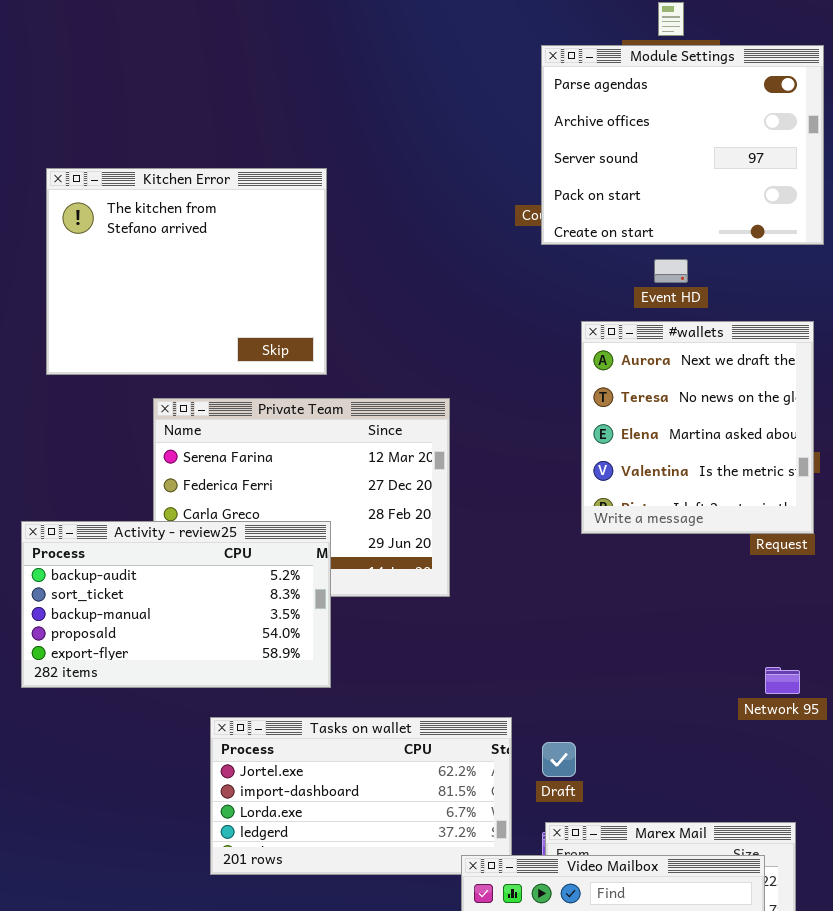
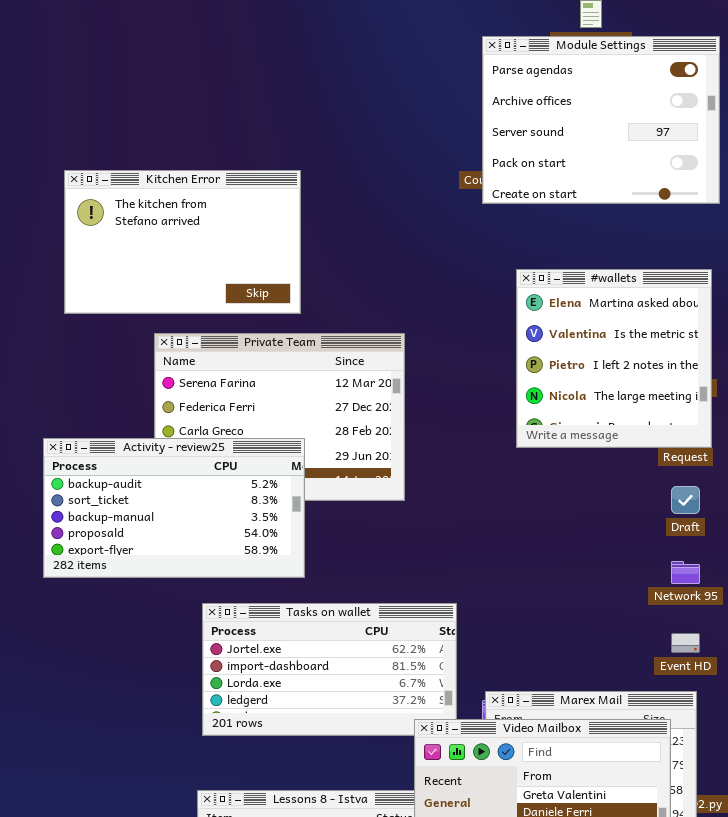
Kitchen Error: [46,168,327,375] -> [64,170,301,314], resized
Event HD: [654,259,688,283] -> [671,633,700,653], moved
#wallets: [581,321,814,534] -> [516,269,712,448], scrolled down 2 rows
Draft: [542,742,576,777] -> [671,486,700,514], moved

